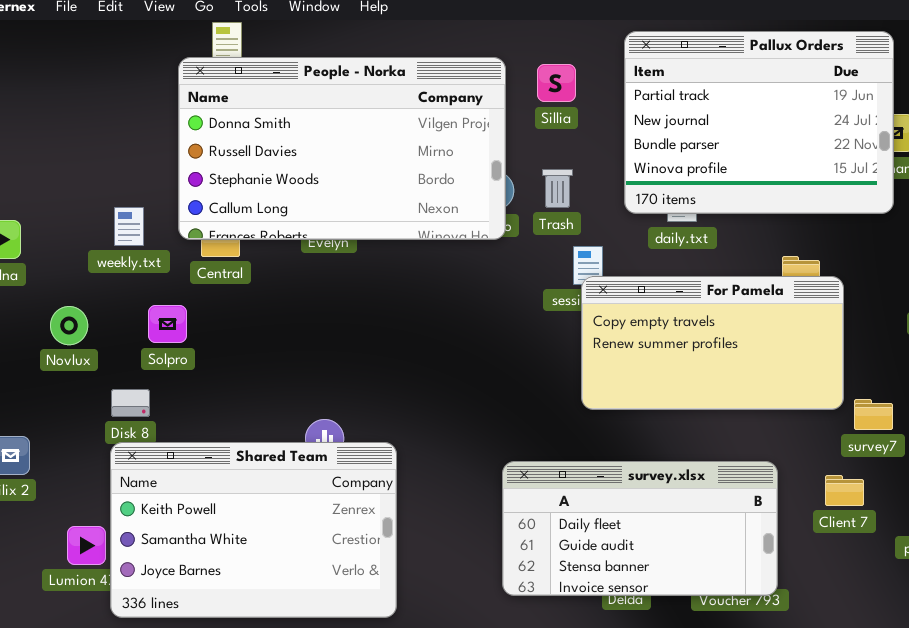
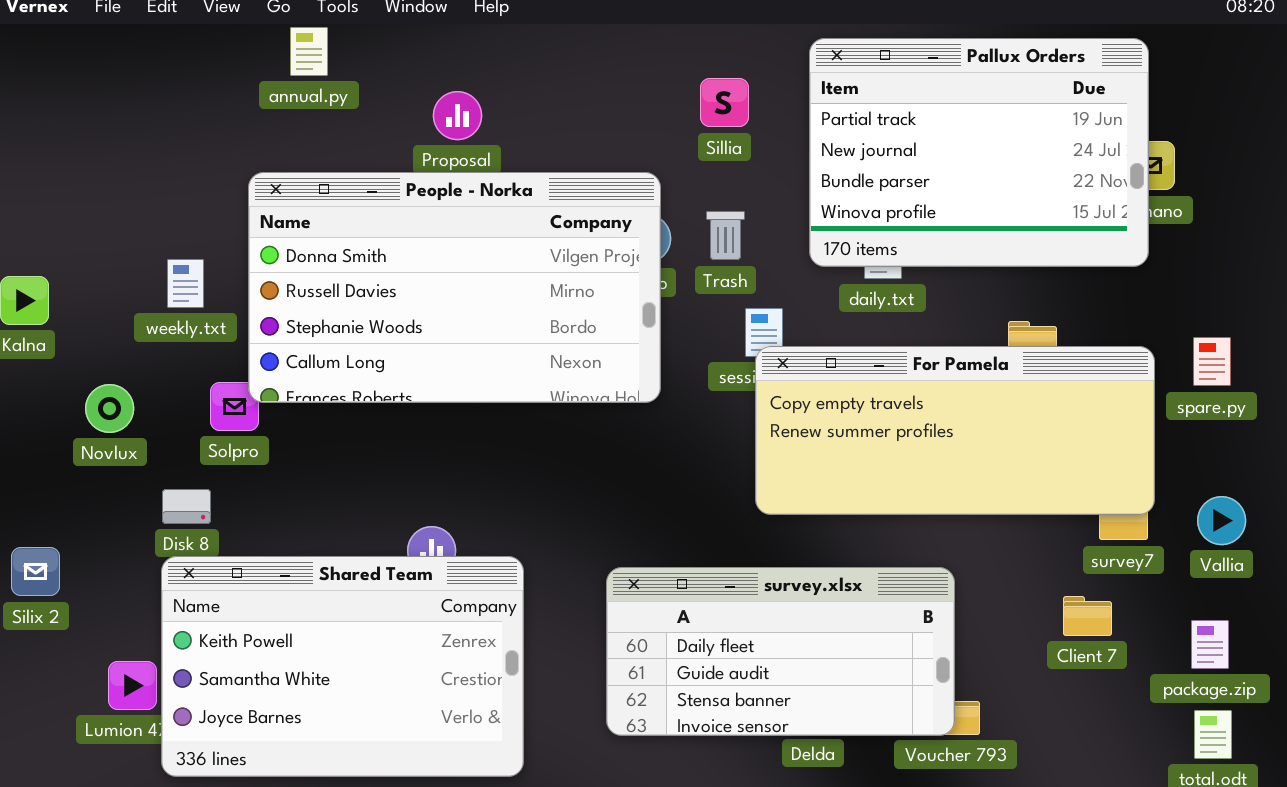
People - Norka: [178,57,506,240] -> [248,172,661,403], moved
For Pamela: [581,276,844,410] -> [755,346,1155,515], resized
survey.xlsx: [502,461,778,596] -> [606,567,955,736], moved

